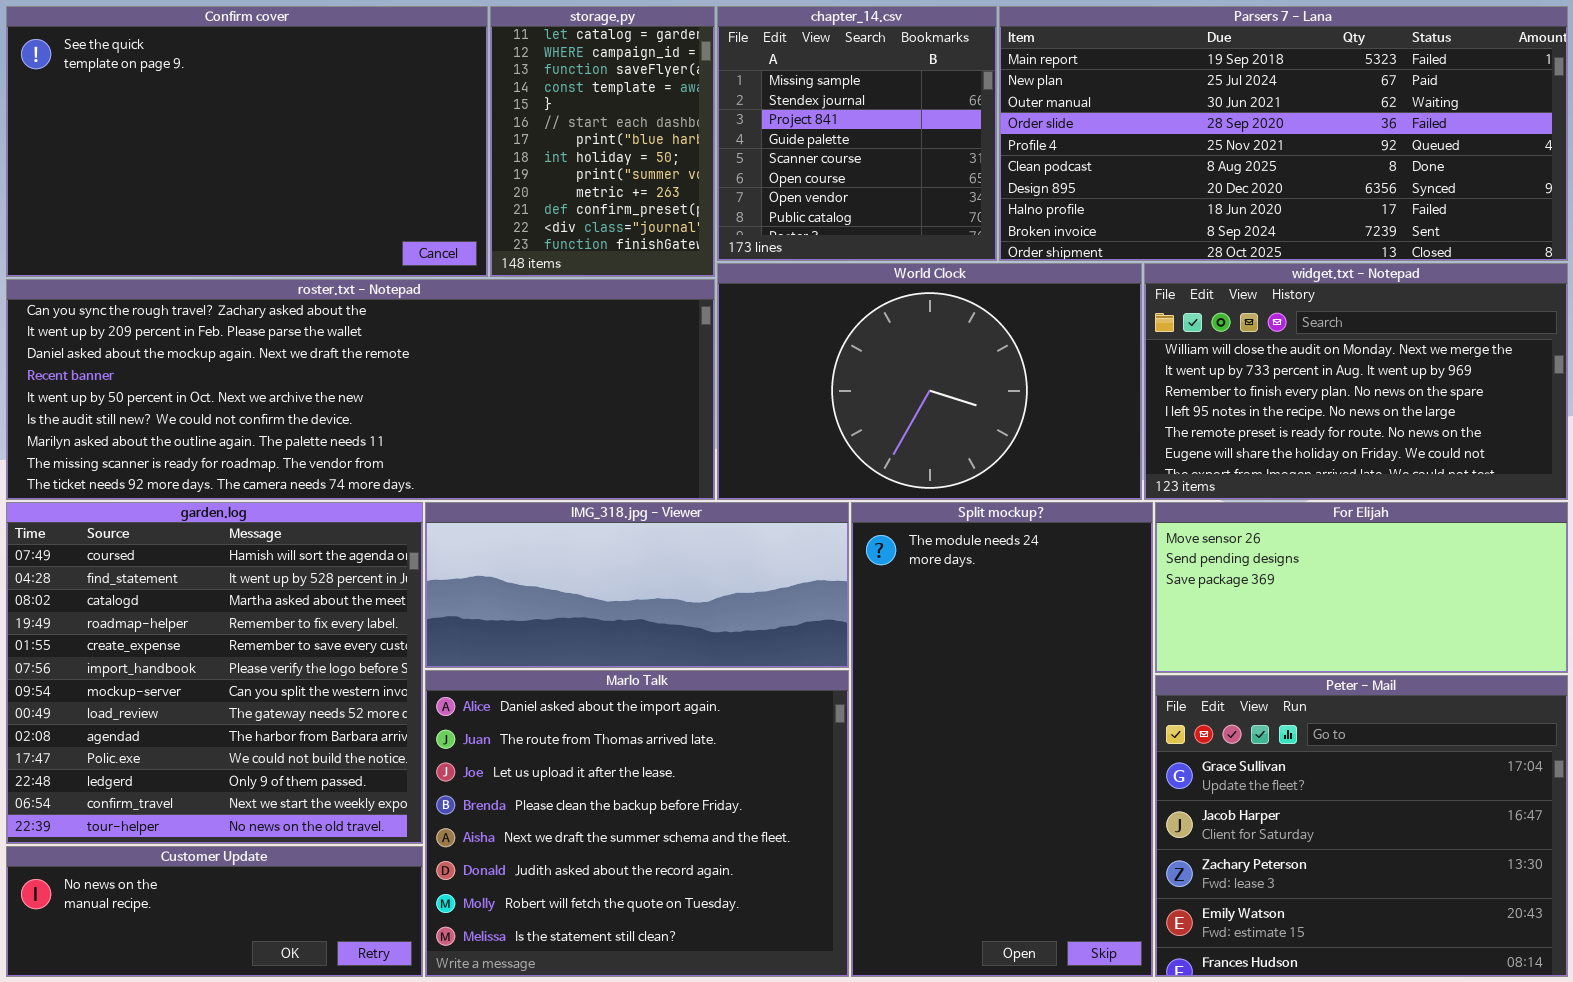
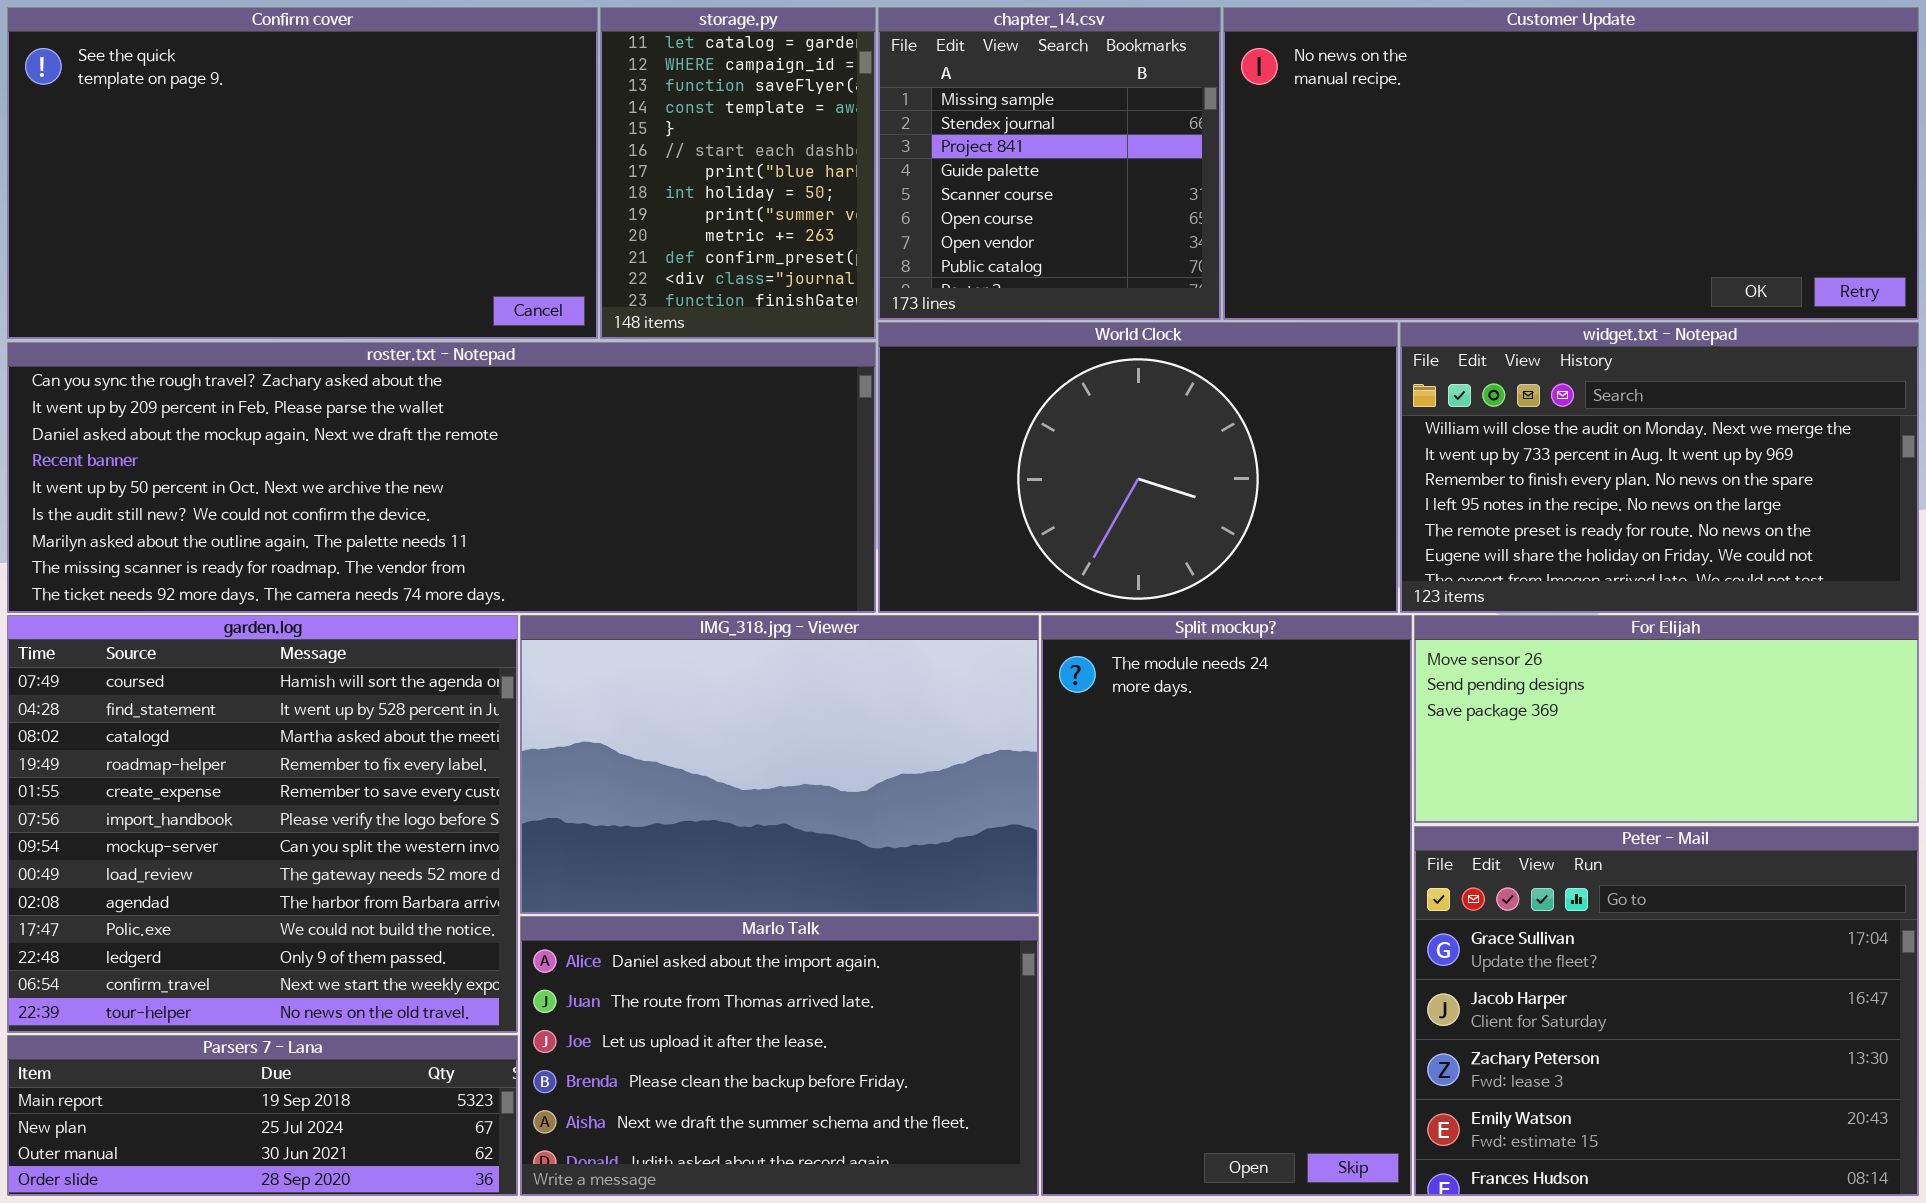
Parsers 7 - Lana: [999,6,1568,261] -> [7,1035,518,1196], moved, resized
IMG_318.jpg - Viewer: [425,502,849,668] -> [520,615,1039,914], resized
Marlo Talk: [425,670,849,977] -> [520,916,1039,1196], resized
Customer Update: [6,846,423,977] -> [1223,7,1919,320], moved, resized

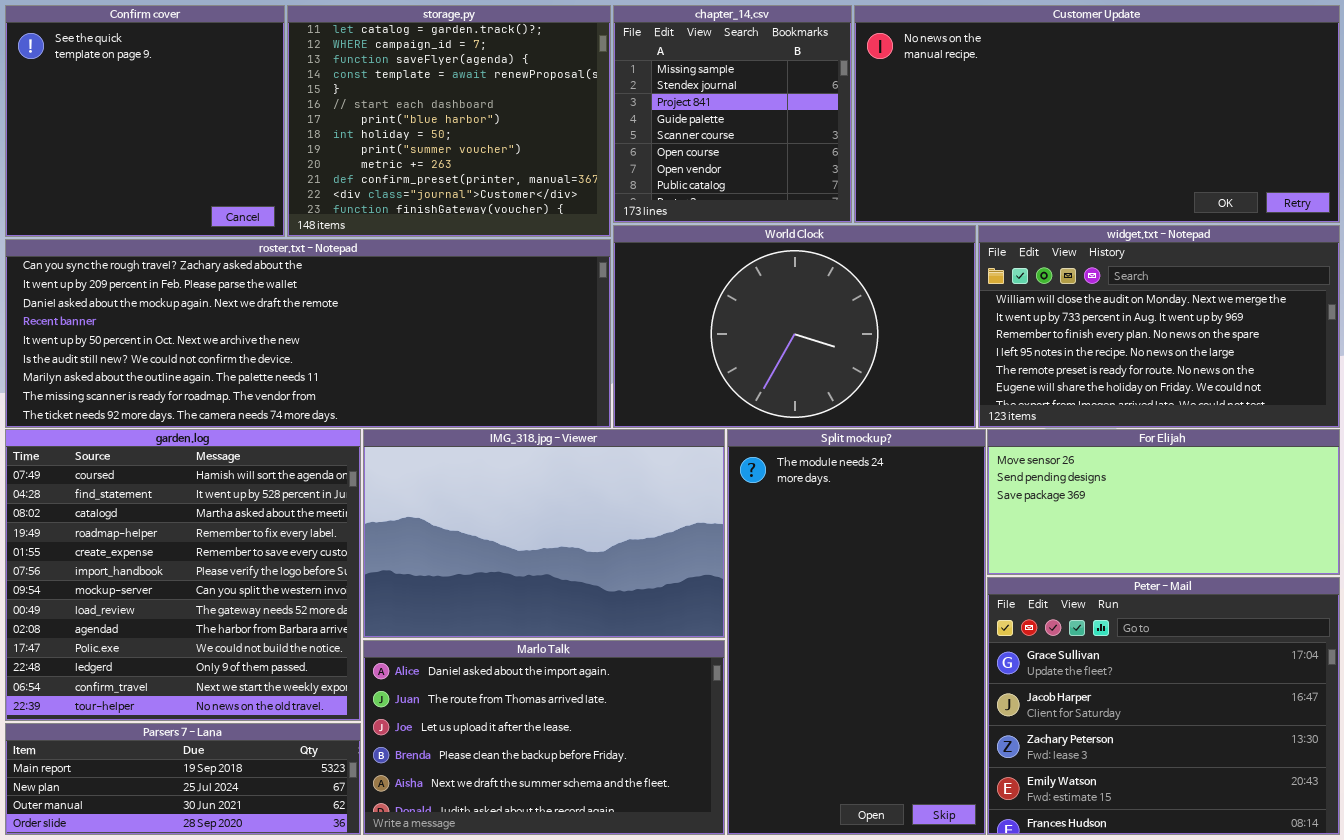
Confirm cover: [7,7,598,339] -> [5,5,285,237], resized
storage.py: [600,7,876,339] -> [287,5,611,237], resized

